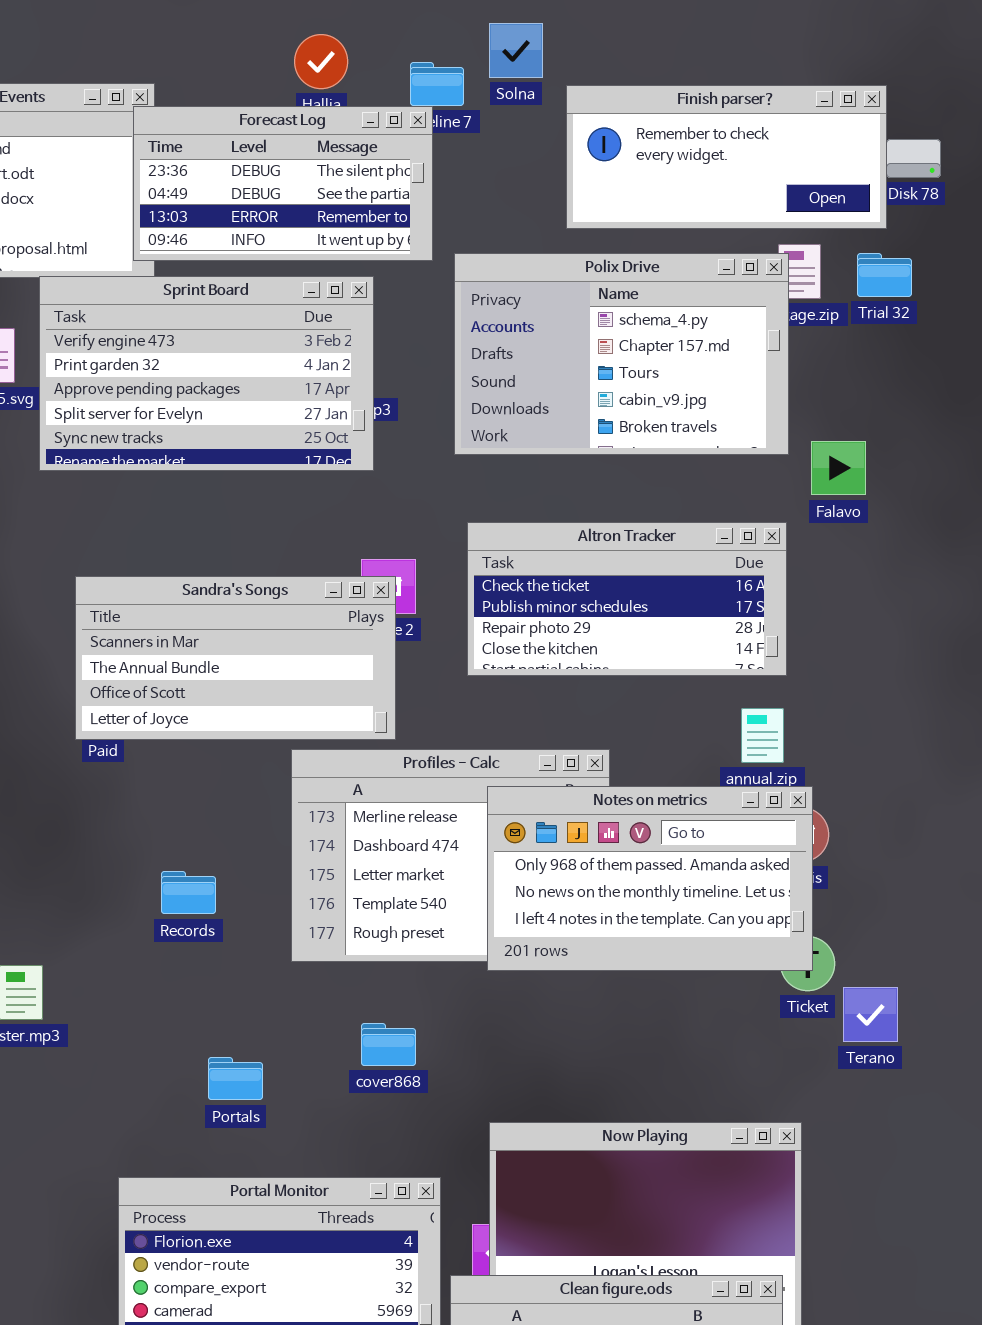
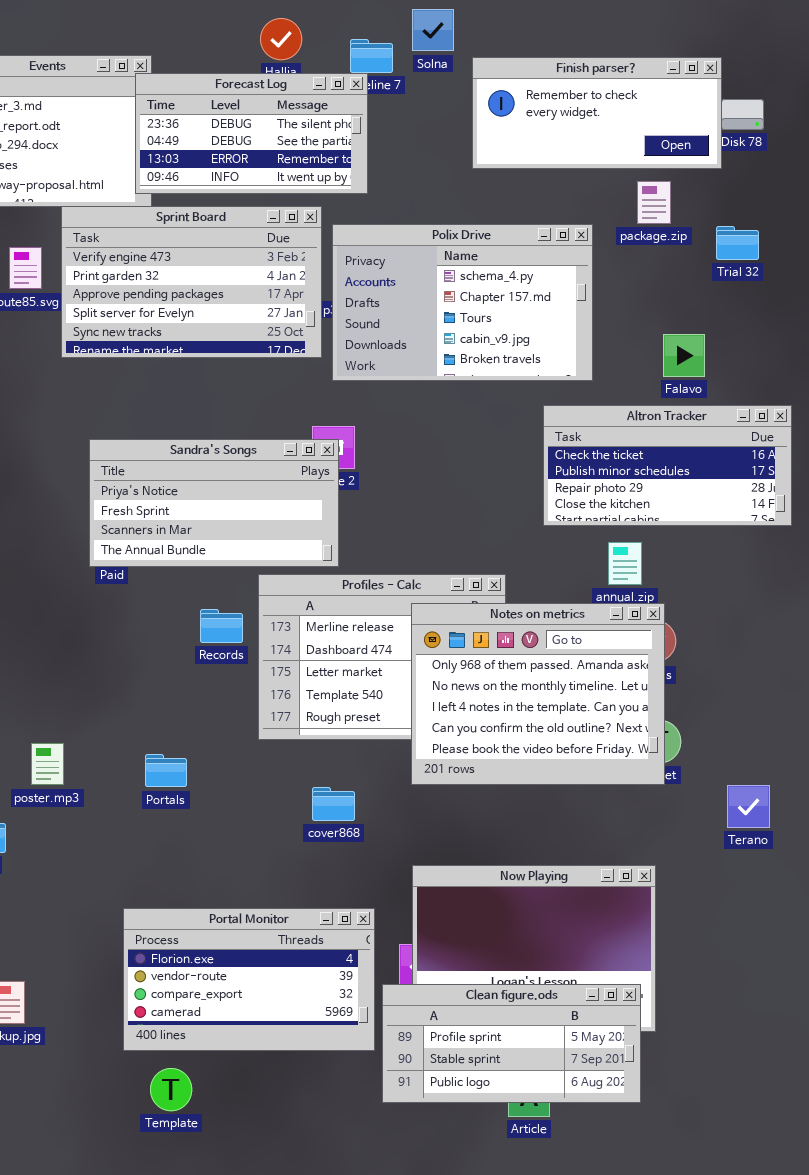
Polix Drive: [454,253,789,455] -> [332,224,593,381], moved
Trial 32: [857,253,912,297] -> [716,226,759,260], moved
Altron Tracker: [467,522,787,676] -> [543,405,792,526], moved
Sandra's Songs: [75,576,396,740] -> [89,439,339,567], scrolled up 2 rows
Notes on metrics: [487,786,813,971] -> [411,603,665,785], resized
Records: [161,871,216,914] -> [200,609,243,643], moved
Terano: [843,987,898,1042] -> [727,785,770,828], moved
Portals: [208,1057,263,1100] -> [145,754,187,787], moved

